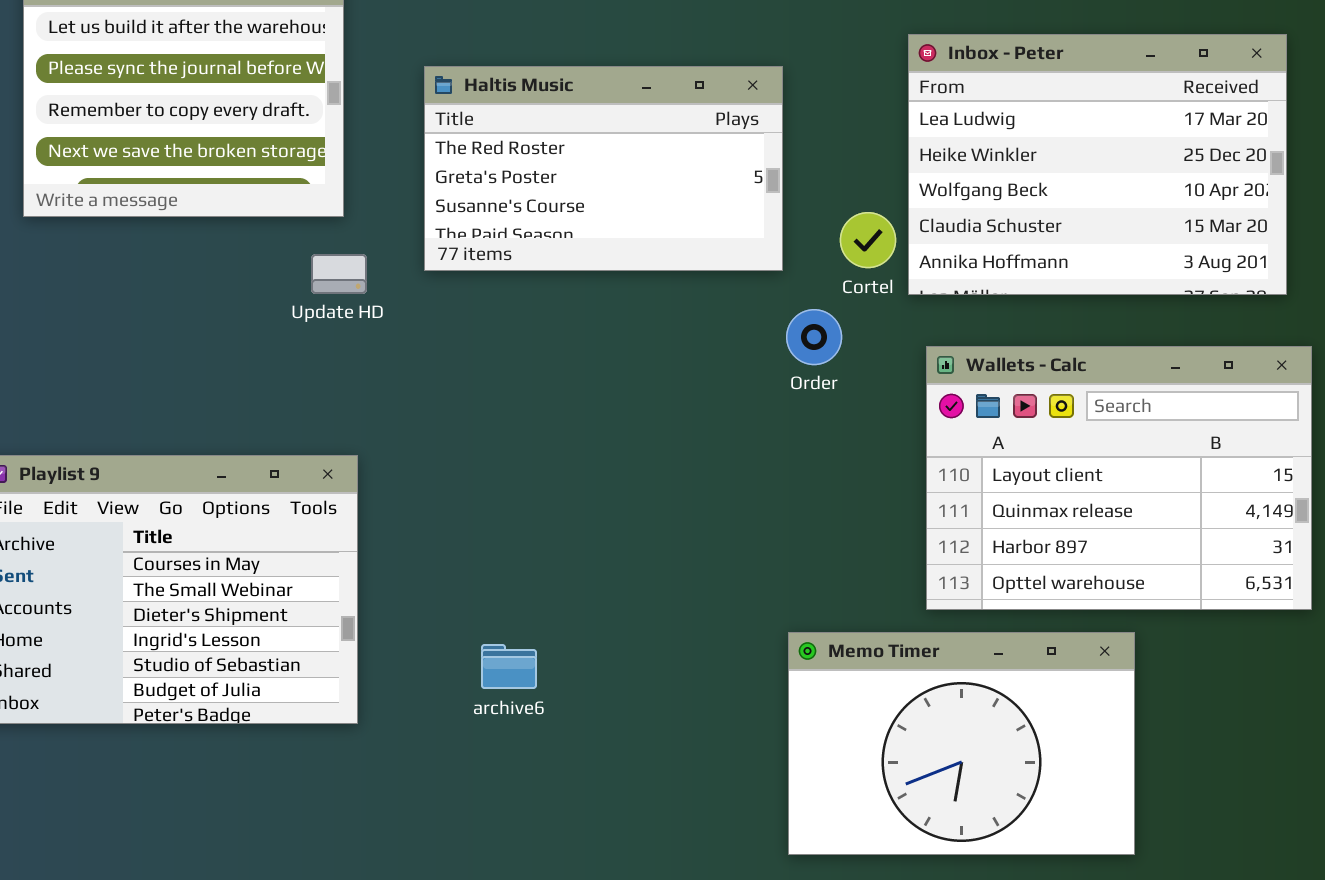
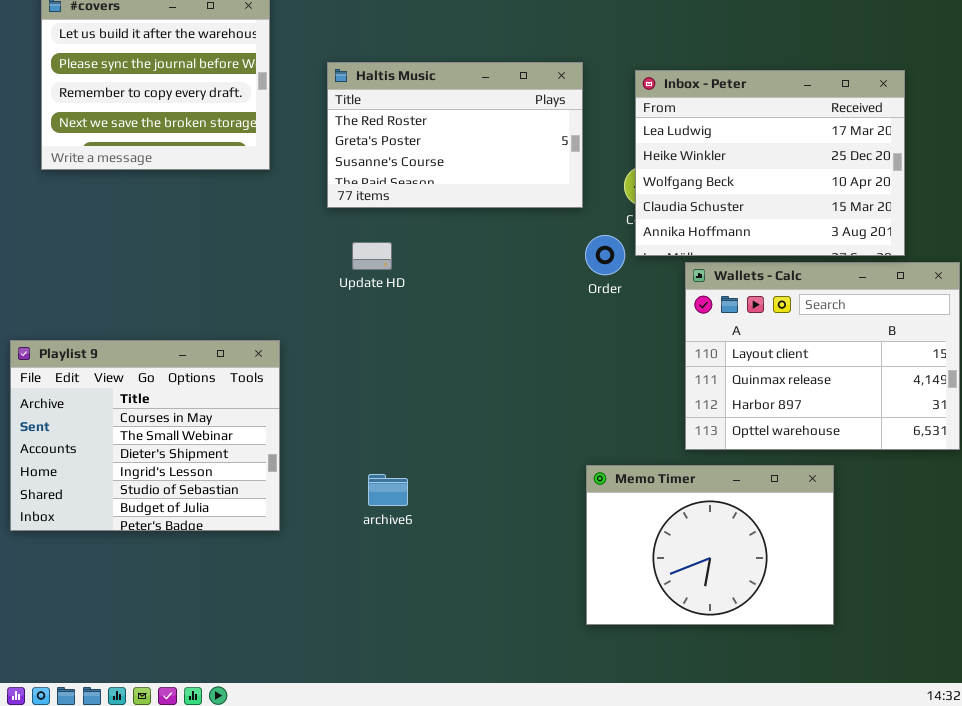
Inbox - Peter: [908,34,1287,295] -> [635,70,905,256], moved
Update HD: [311,254,367,294] -> [352,242,392,270], moved

